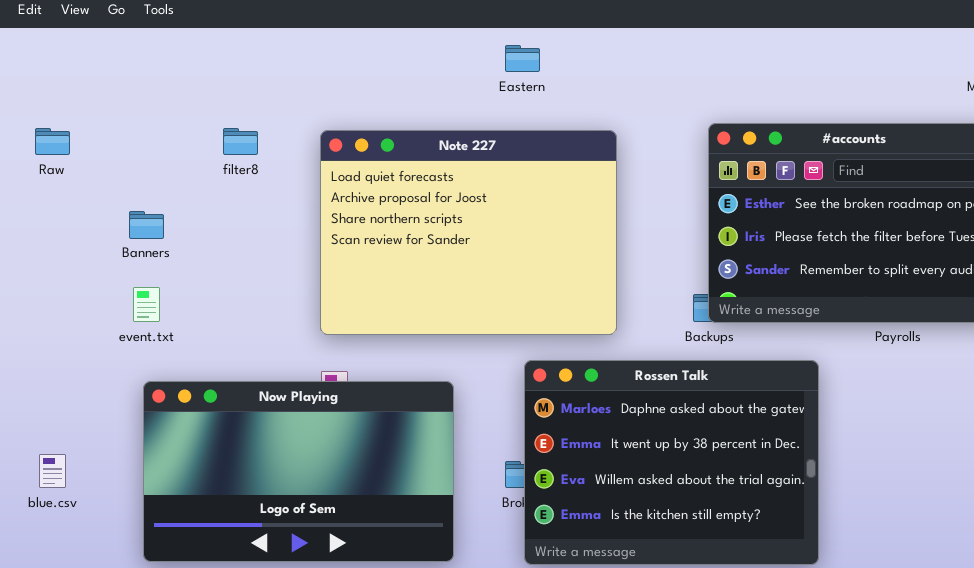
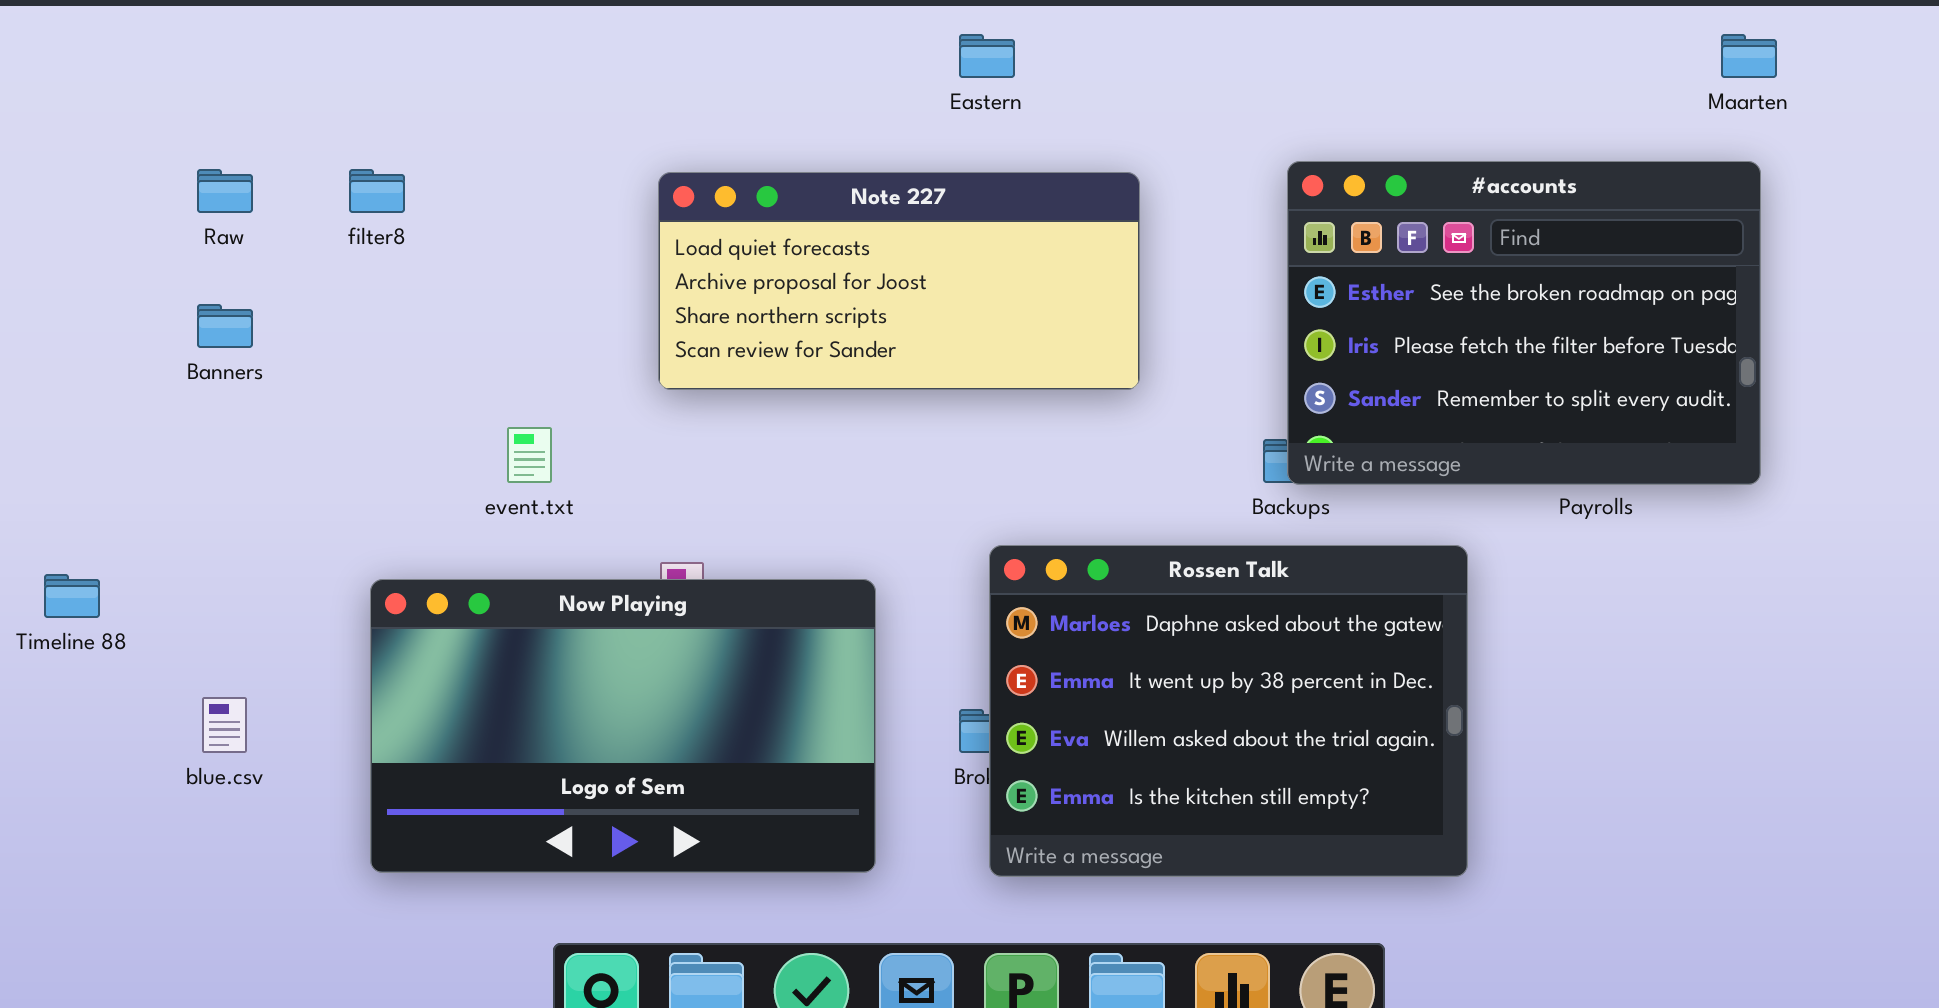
filter8: [223,128,258,155] -> [349,169,405,213], moved
Note 227: [320,130,617,335] -> [658,172,1140,390], resized
Banners: [129,211,164,239] -> [197,304,253,348], moved
event.txt: [133,287,160,322] -> [507,427,552,483], moved

